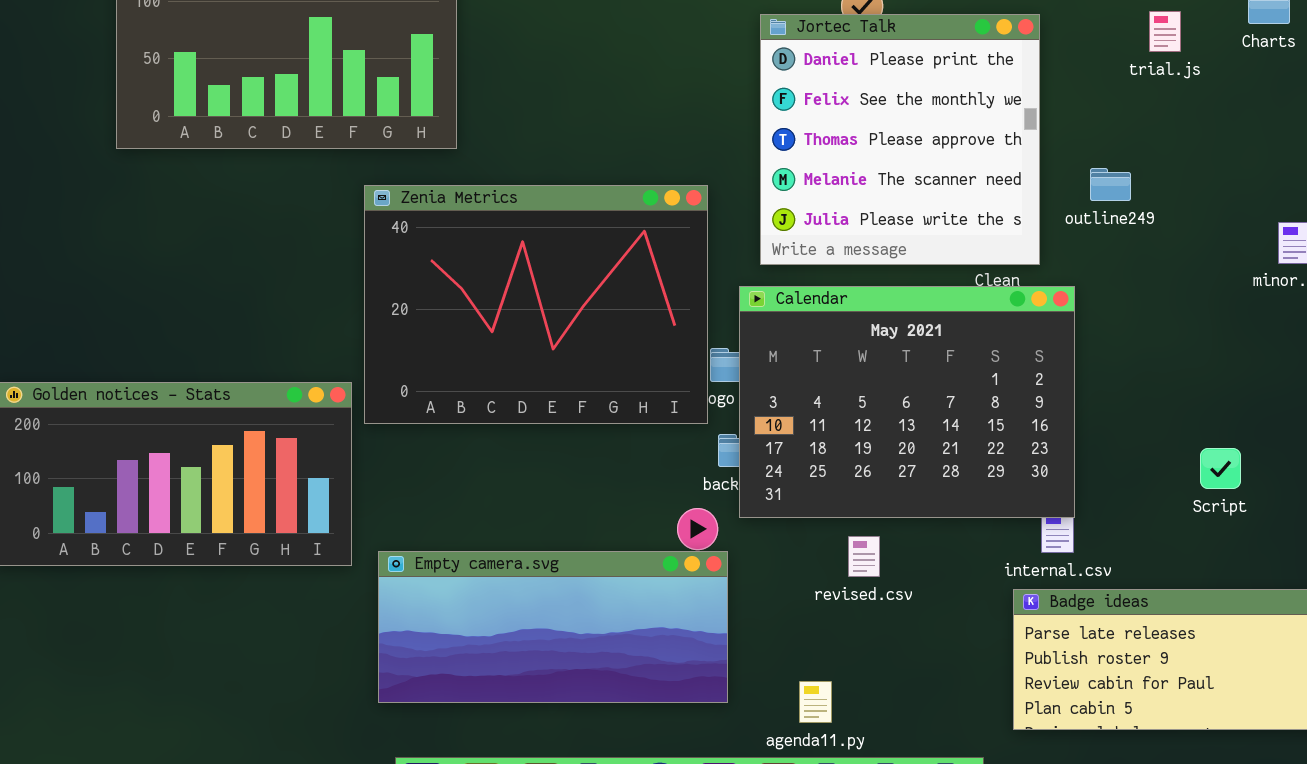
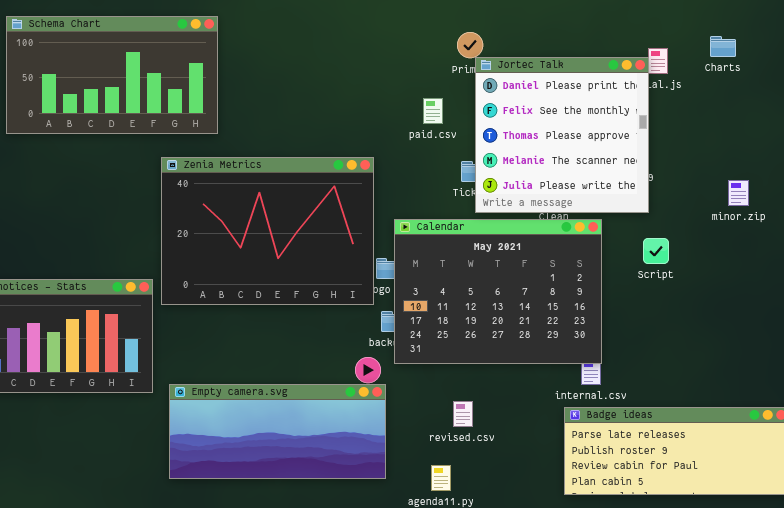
Jortec Talk: [760,14,1040,265] -> [475,57,649,213], moved
Script: [1200,448,1241,489] -> [643,238,669,264], moved
revised.csv: [848,536,880,577] -> [453,401,473,427], moved

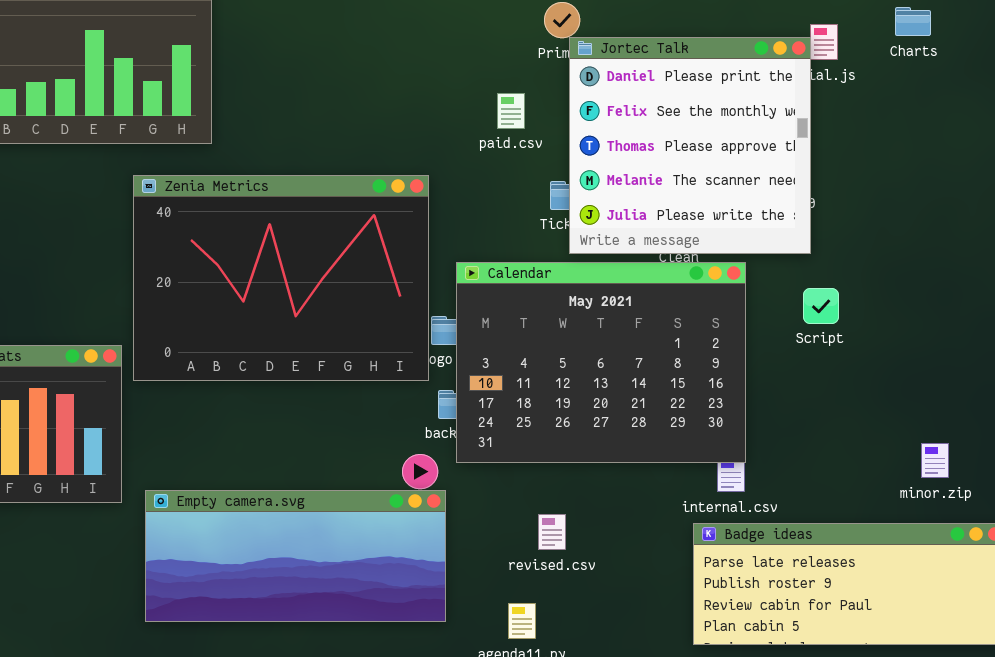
minor.zip: [728,180,749,206] -> [921,443,949,478], moved

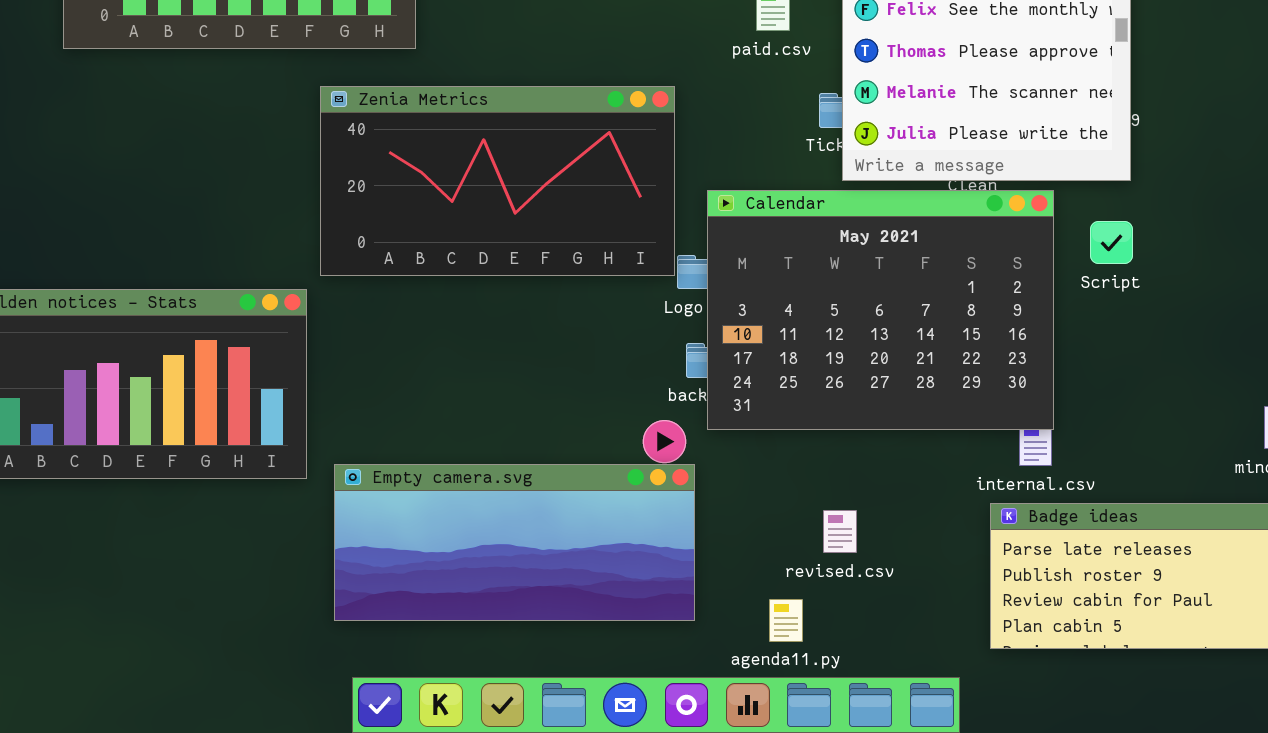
Zenia Metrics: [133,175,429,381] -> [320,86,675,276], resized
Script: [803,288,839,324] -> [1090,221,1133,264], moved
revised.csv: [538,514,566,550] -> [823,510,857,553], moved

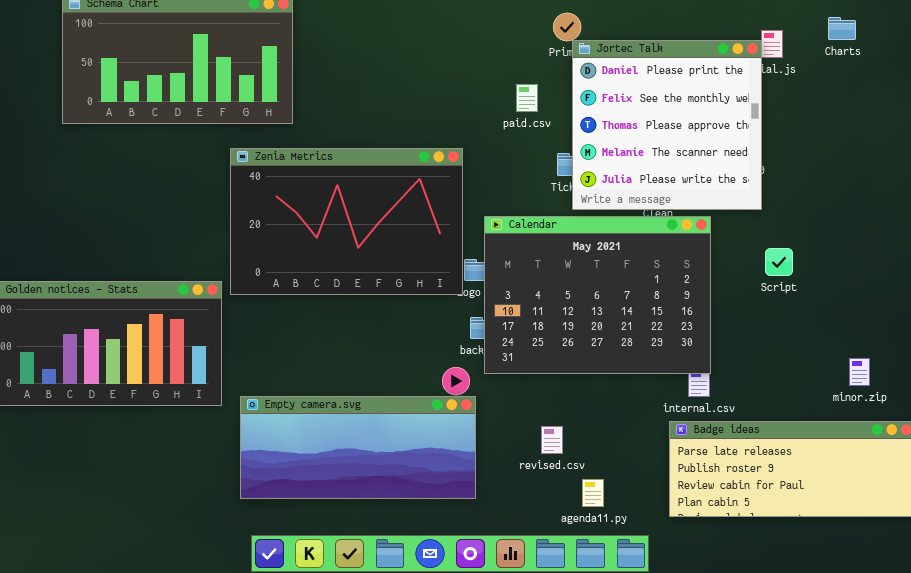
Zenia Metrics: [320,86,675,276] -> [230,148,463,295], resized
Script: [1090,221,1133,264] -> [765,248,793,276], moved
revised.csv: [823,510,857,553] -> [541,426,563,454], moved
agenda11.py: [769,599,803,642] -> [582,479,604,507], moved

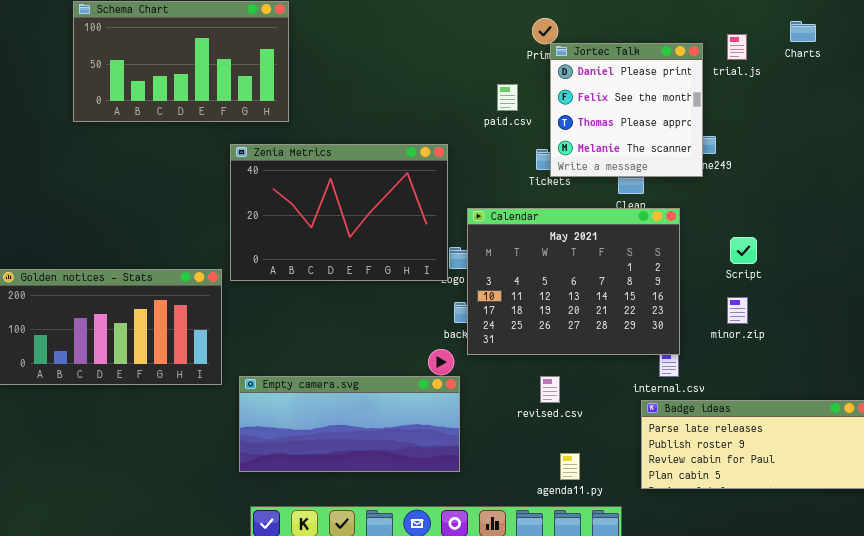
Jortec Talk: [572,40,762,210] -> [550,43,703,177], resized
minor.zip: [849,358,870,386] -> [727,297,748,324], moved
revised.csv: [541,426,563,454] -> [540,376,560,403], moved

